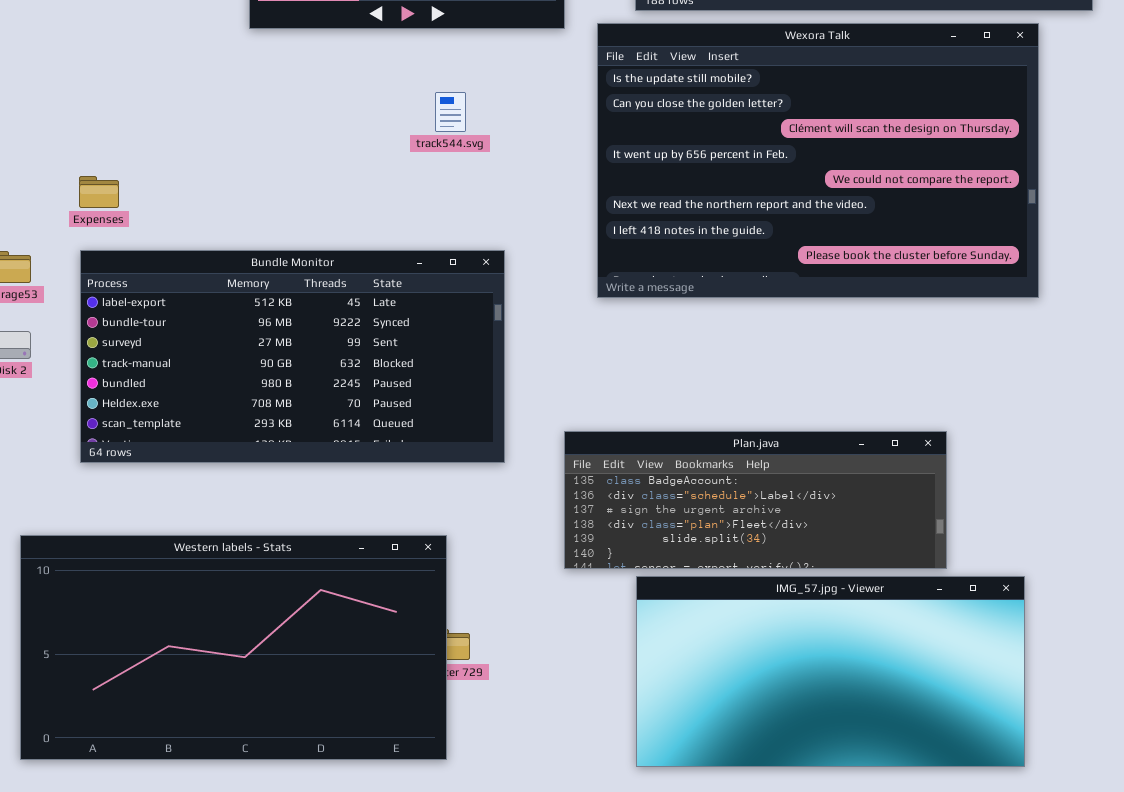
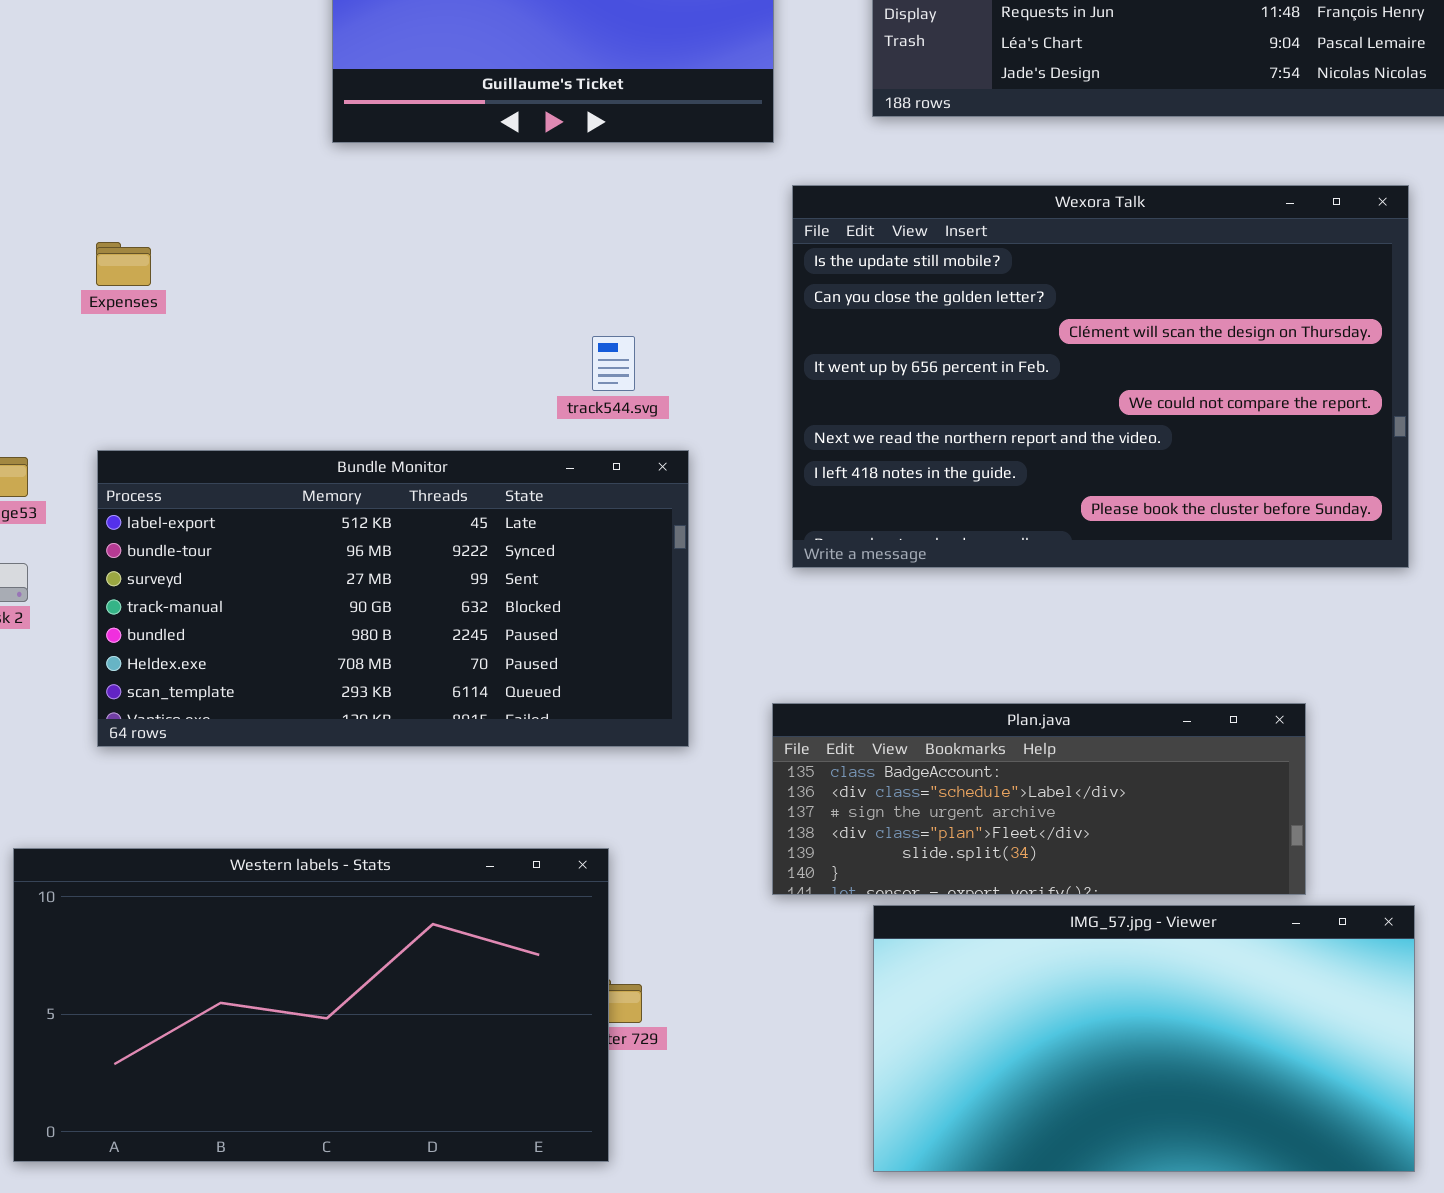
Wexora Talk: [597,23,1039,298] -> [792,185,1409,568], moved
track544.svg: [435,92,466,132] -> [592,336,635,391], moved
Expenses: [79,176,119,208] -> [96,242,151,286], moved

